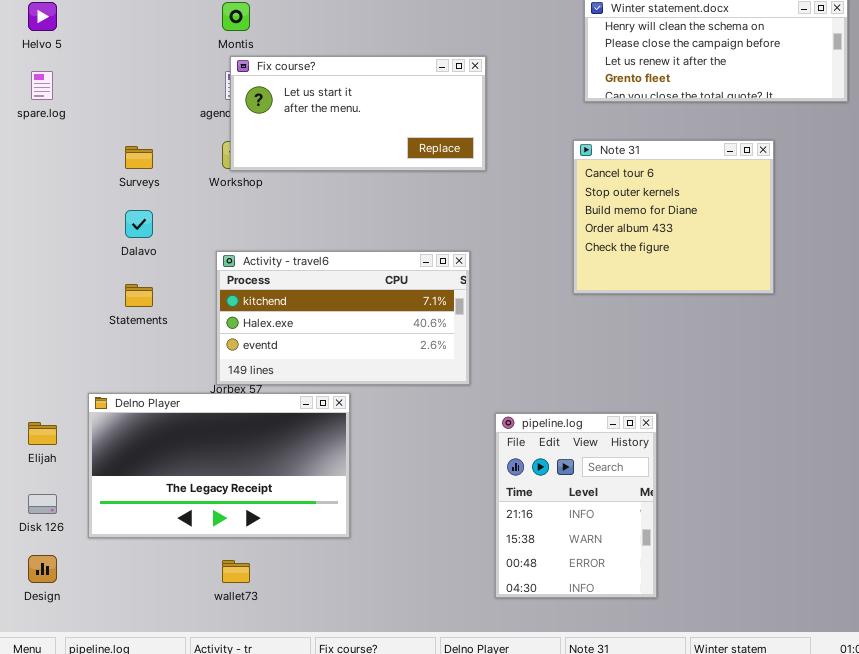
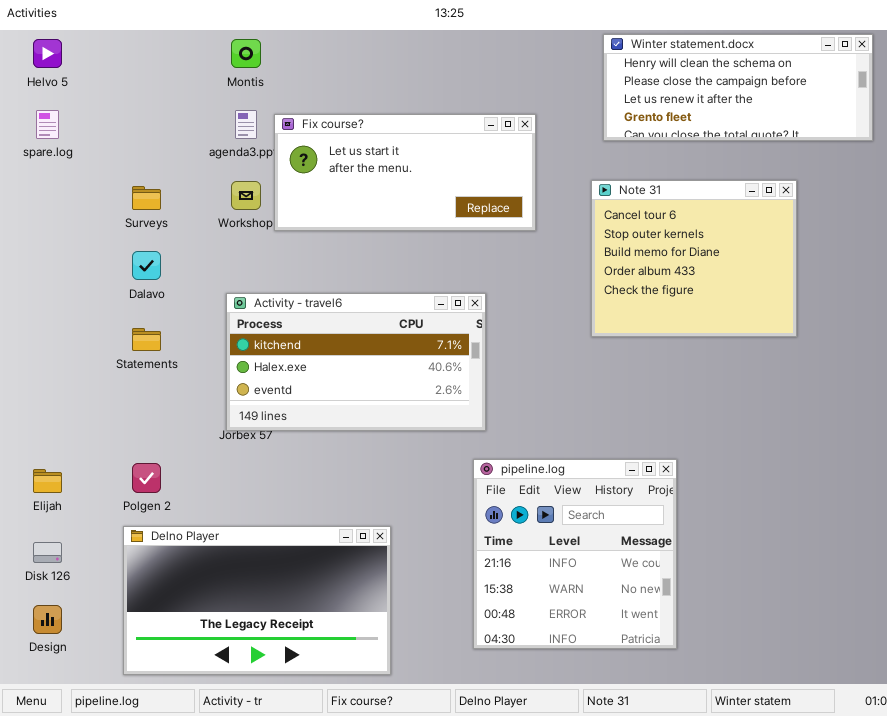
Fix course?: [230,56,486,171] -> [274,114,536,231], moved
Delno Player: [88,393,350,538] -> [123,526,391,675], moved
pipeline.log: [495,413,657,598] -> [473,459,677,649], resized

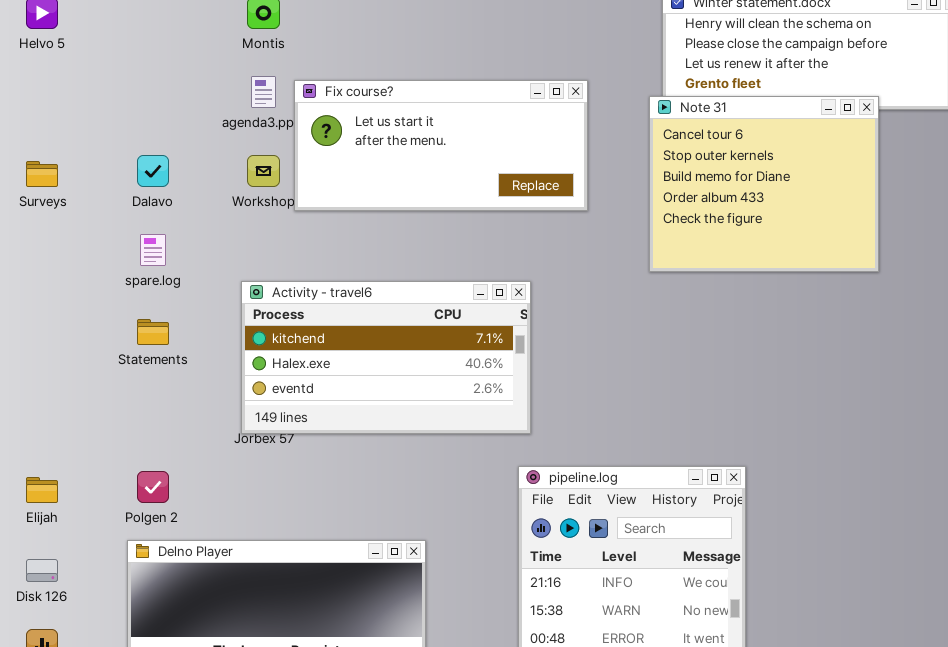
spare.log: [36,110,59,139] -> [140,234,166,266], moved
Note 31: [591,180,797,337] -> [649,96,879,272], moved
Surveys: [132,186,161,210] -> [26,161,58,187], moved
Dalavo: [132,251,161,280] -> [137,155,169,187], moved

